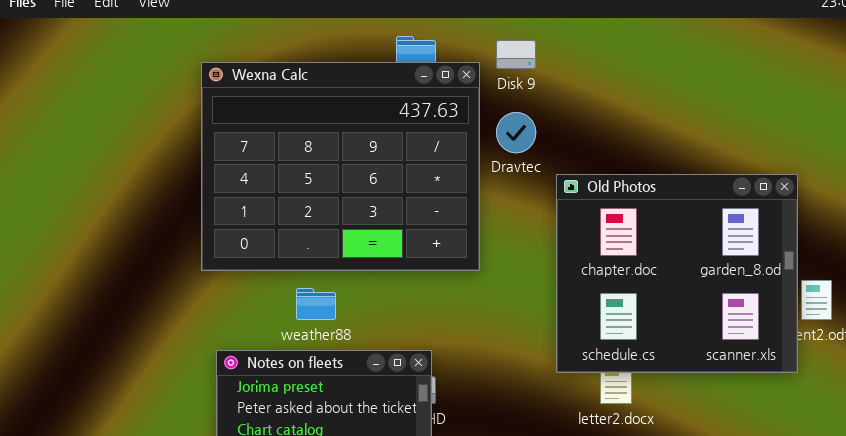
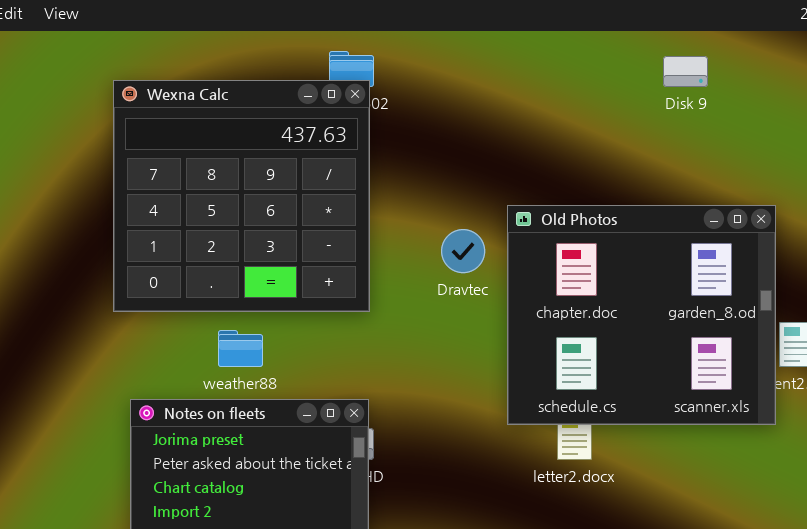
Disk 9: [496,40,536,69] -> [663,56,708,87], moved
Wexna Calc: [201,62,480,271] -> [113,80,370,312], resized
Dravtec: [496,112,536,153] -> [441,229,485,273], moved

